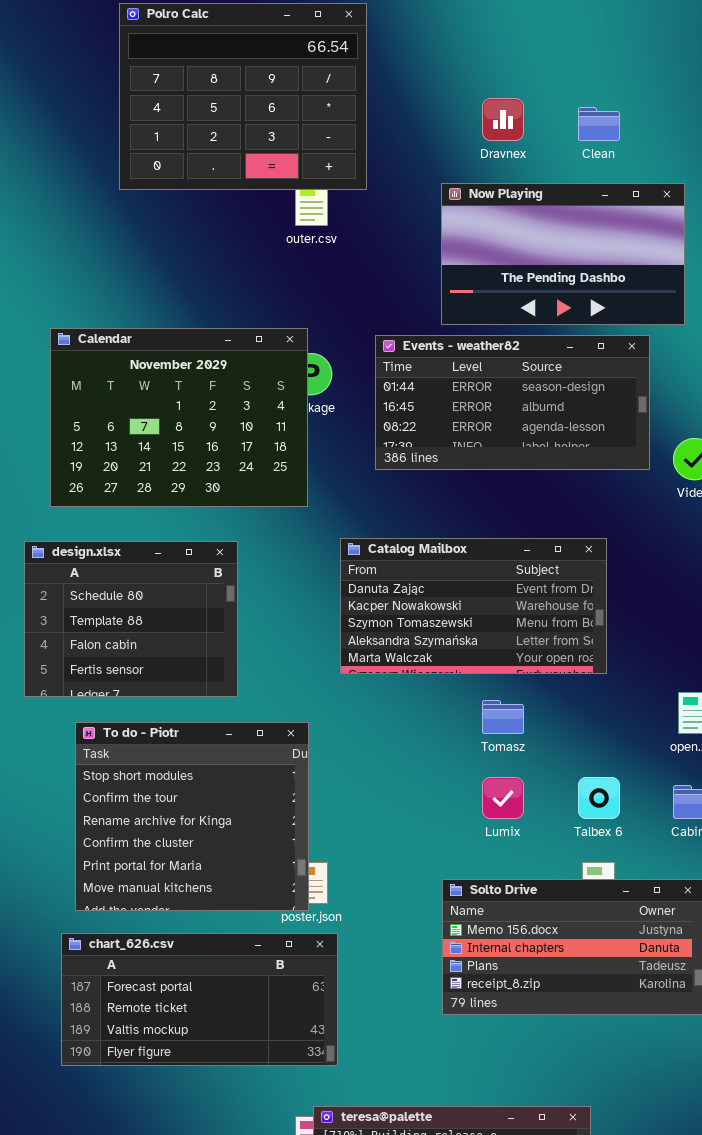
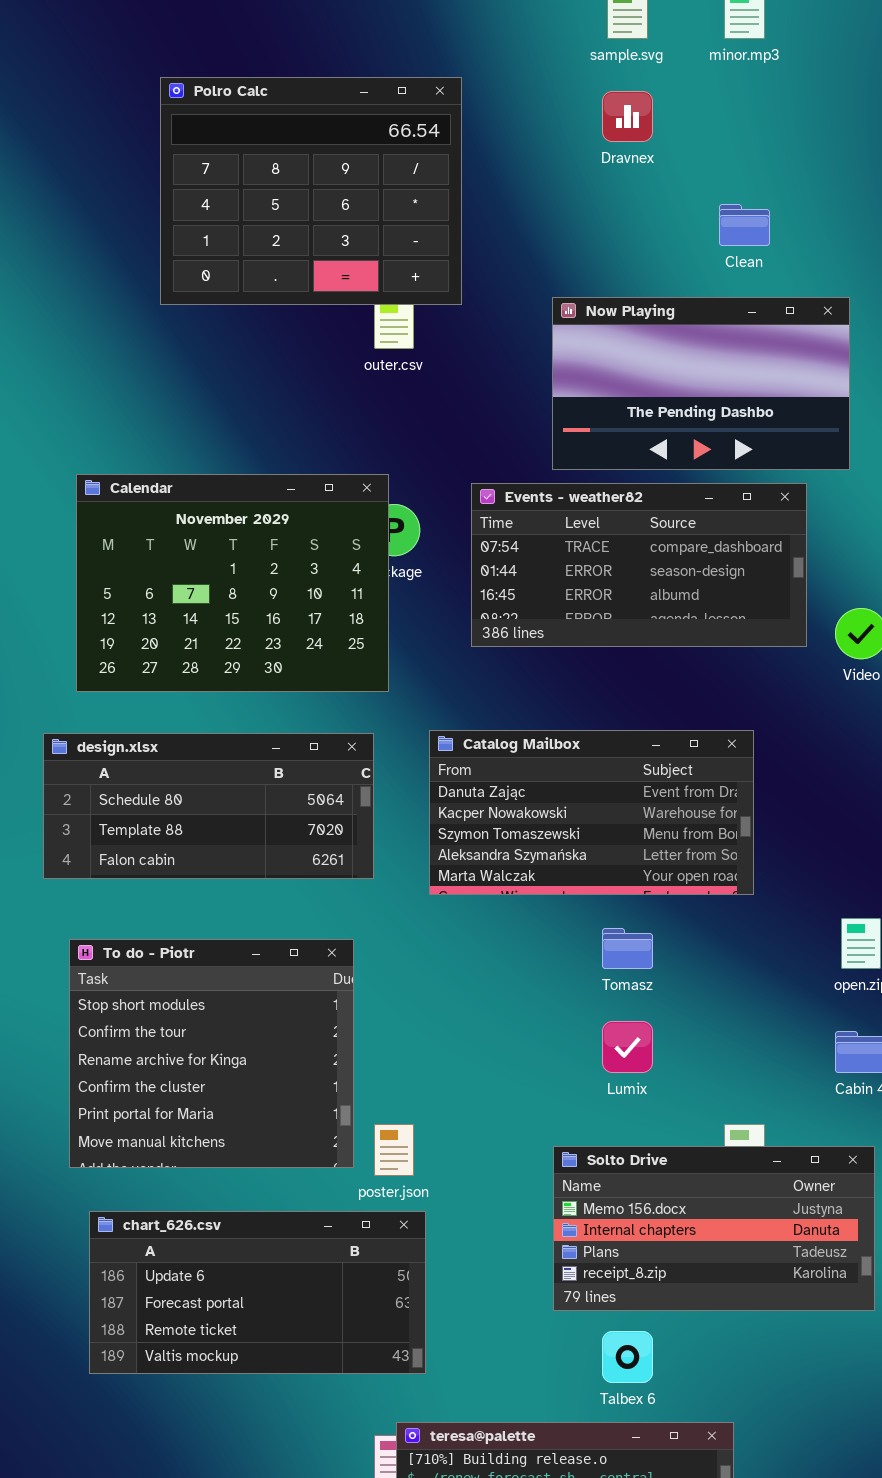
Dravnex: [482,98,524,141] -> [602,91,653,142], moved
Events - weather82: [375,335,650,470] -> [471,483,807,647], scrolled up 1 row
design.xlsx: [24,541,238,697] -> [43,733,374,879], resized
To do - Piotr: [75,722,309,911] -> [69,939,354,1168], moved
Talbex 6: [578,777,620,819] -> [602,1331,653,1383], moved
chart_626.csv: [61,933,338,1066] -> [89,1211,426,1374], scrolled up 1 row

